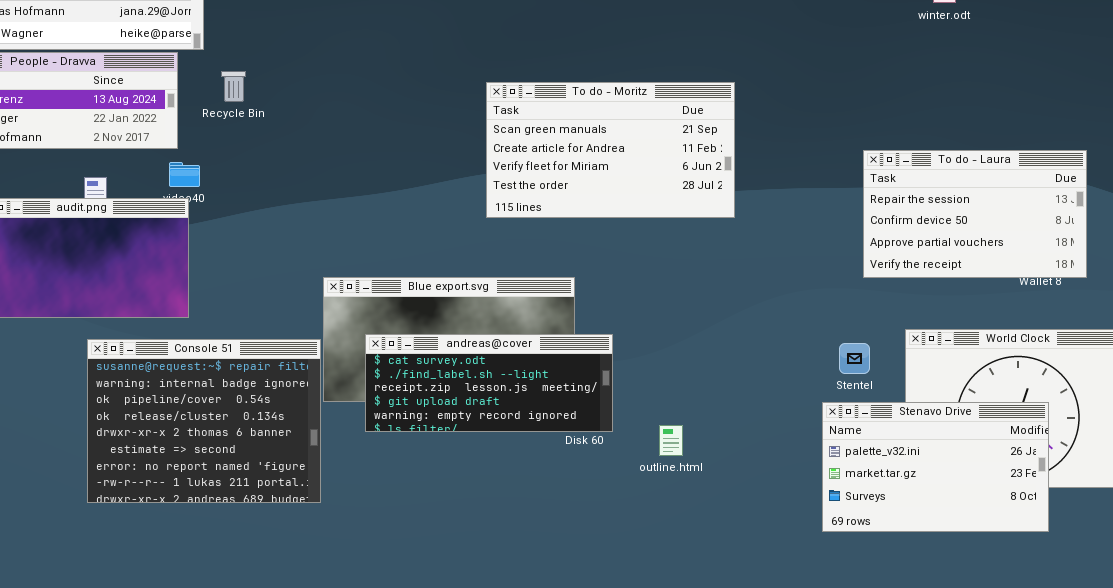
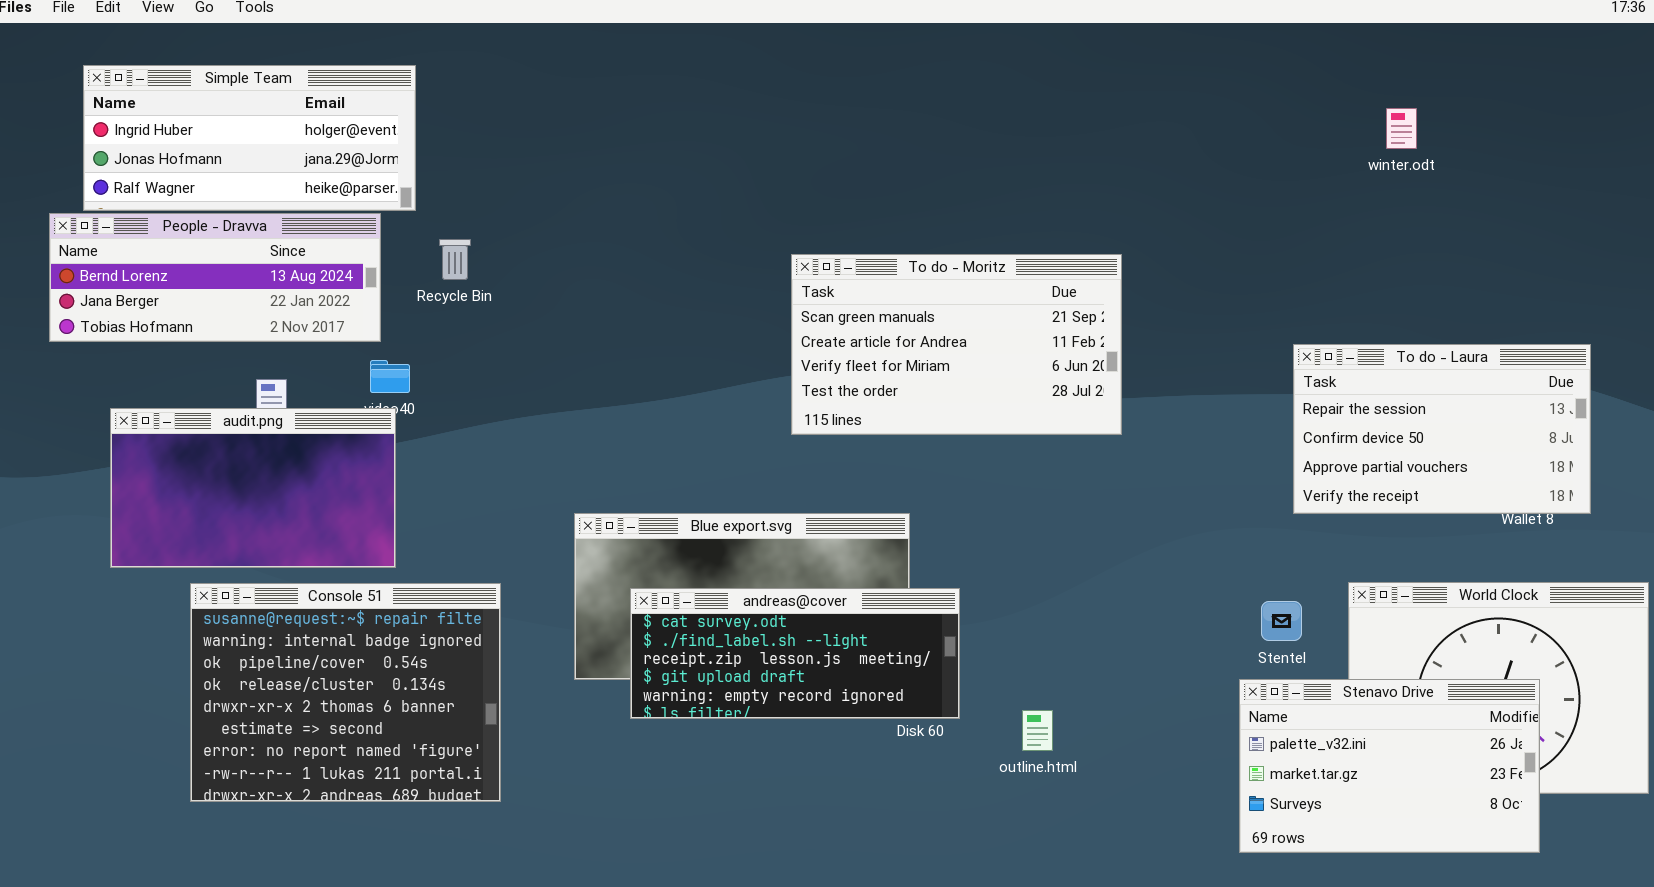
Console 51: [87,339,321,503] -> [190,583,501,802], moved

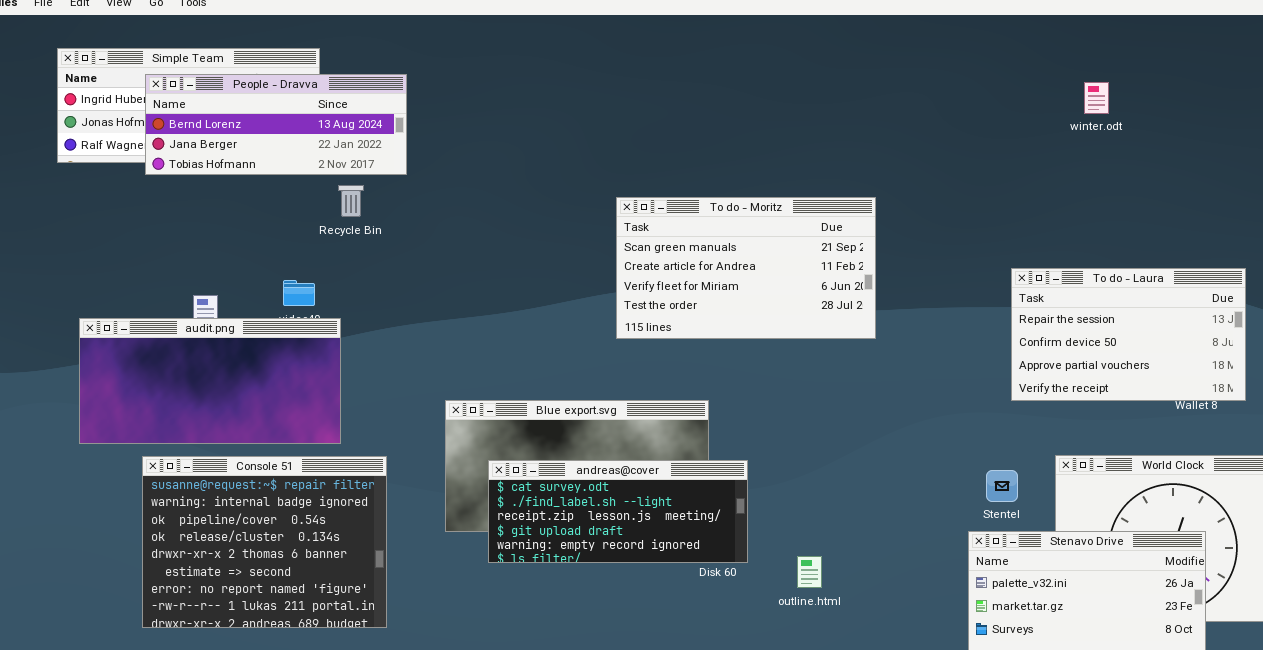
People - Dravva: [49,213,381,342] -> [145,74,407,175], moved
audit.png: [110,408,396,568] -> [79,318,341,444], resized

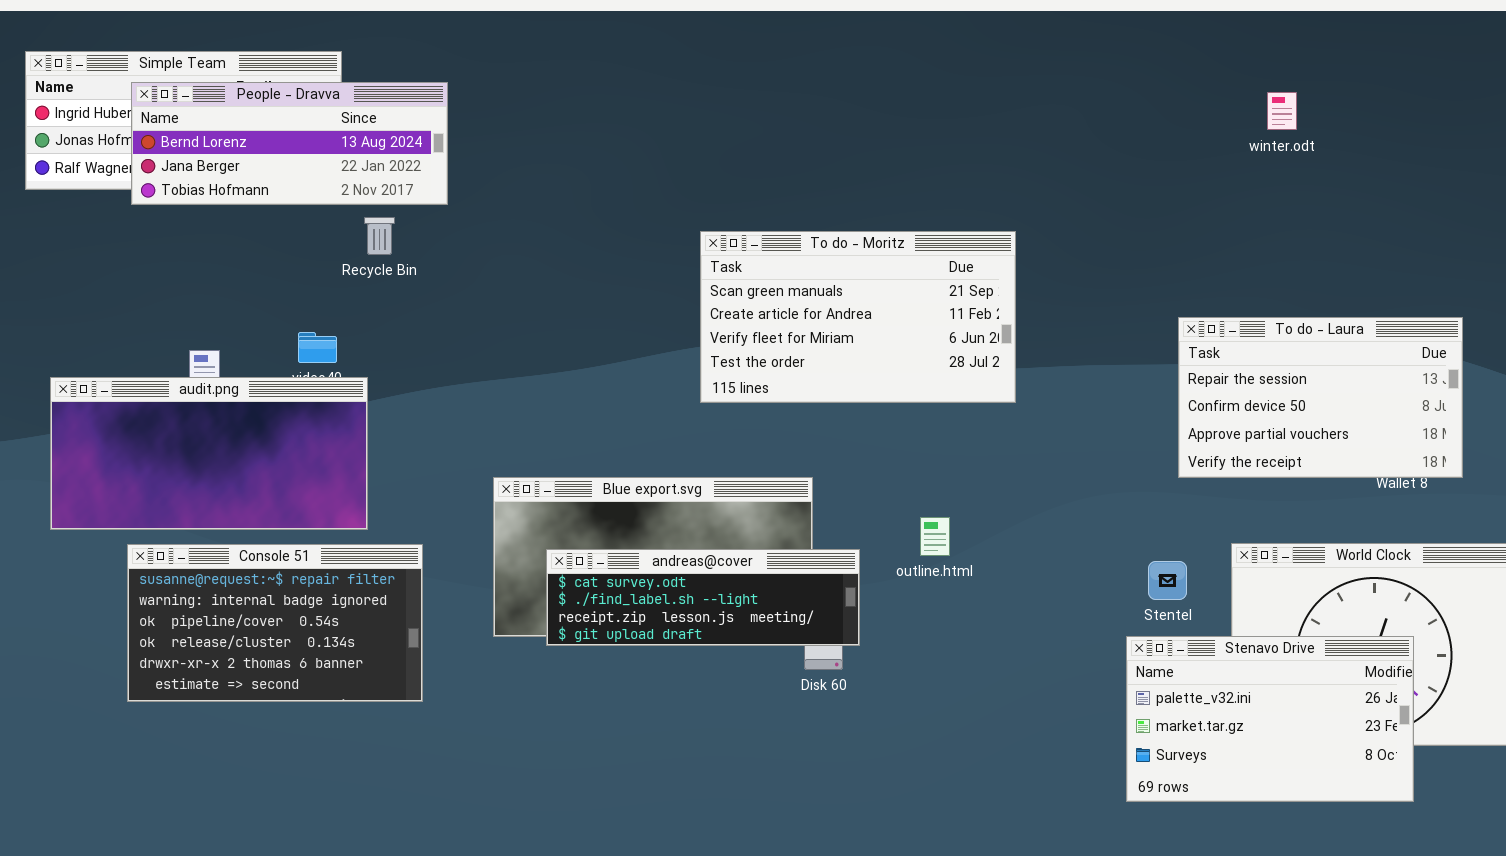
Console 51: [142,456,387,628] -> [127,544,423,702], resized
andreas@cover: [488,460,748,563] -> [546,549,860,646], resized
outline.html: [797,556,822,588] -> [920,517,950,556], moved

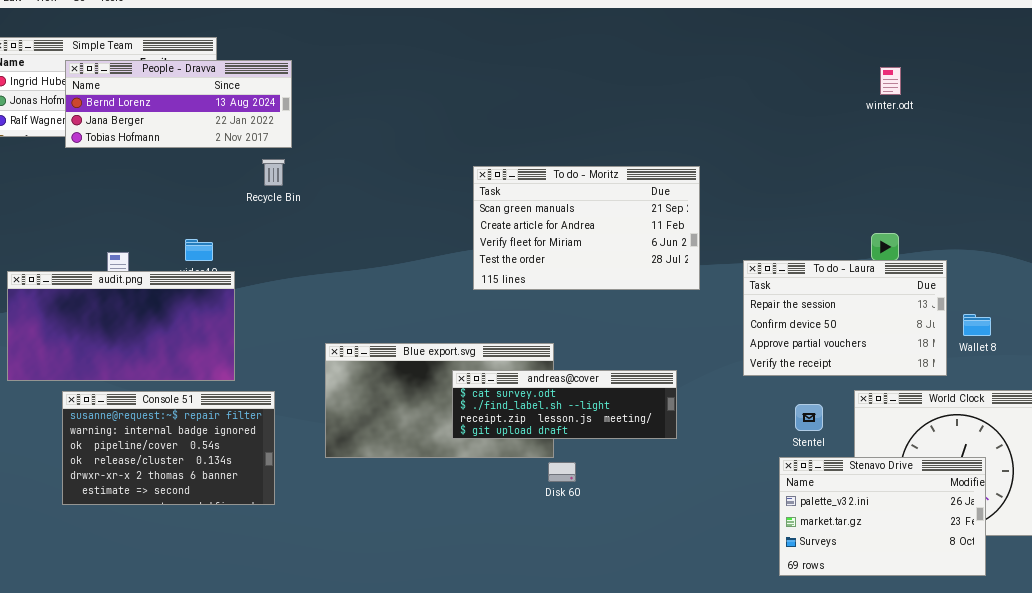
Recycle Bin: [364,217,395,255] -> [262,159,285,186], moved
To do - Laura: [1178,317,1463,478] -> [743,260,947,376], moved
andreas@cover: [546,549,860,646] -> [452,370,677,439], moved

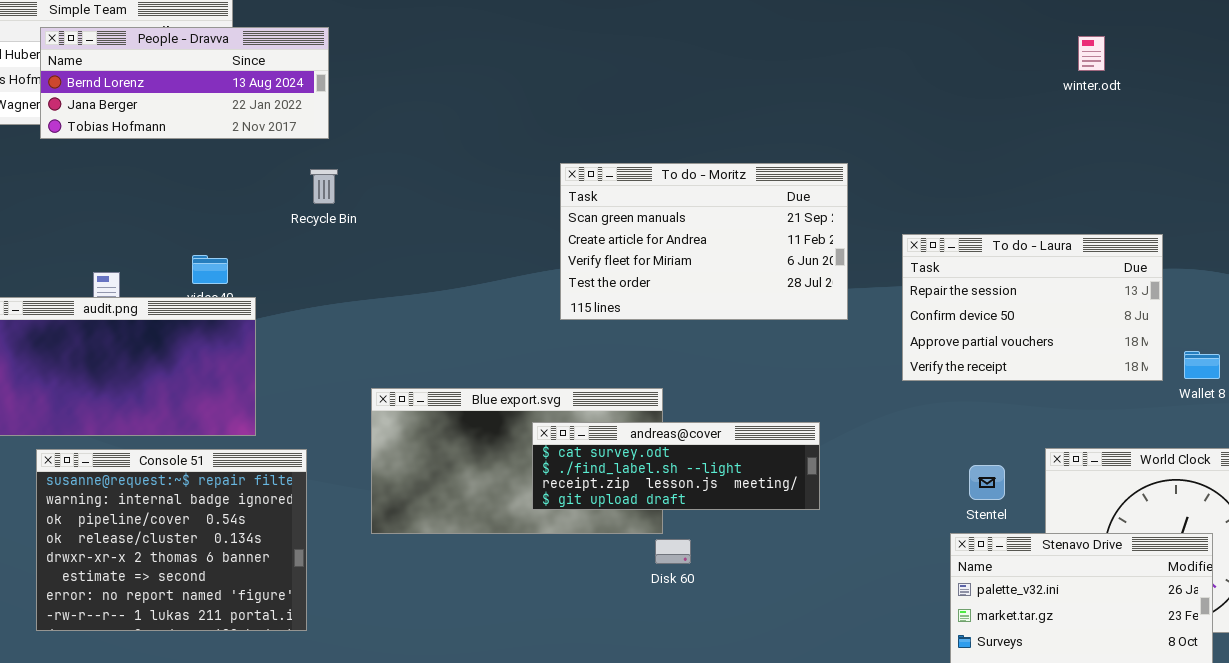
Recycle Bin: [262,159,285,186] -> [310,169,338,204], moved
To do - Laura: [743,260,947,376] -> [902,234,1163,381], moved
Console 51: [62,391,275,505] -> [36,449,307,631], resized

